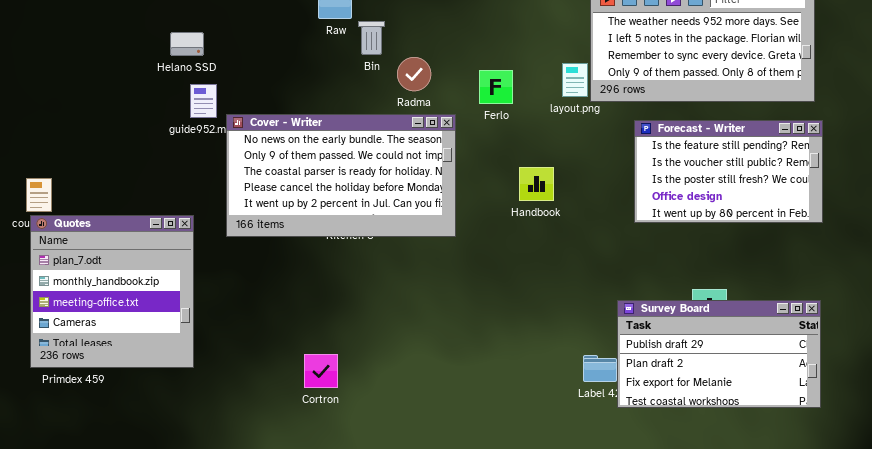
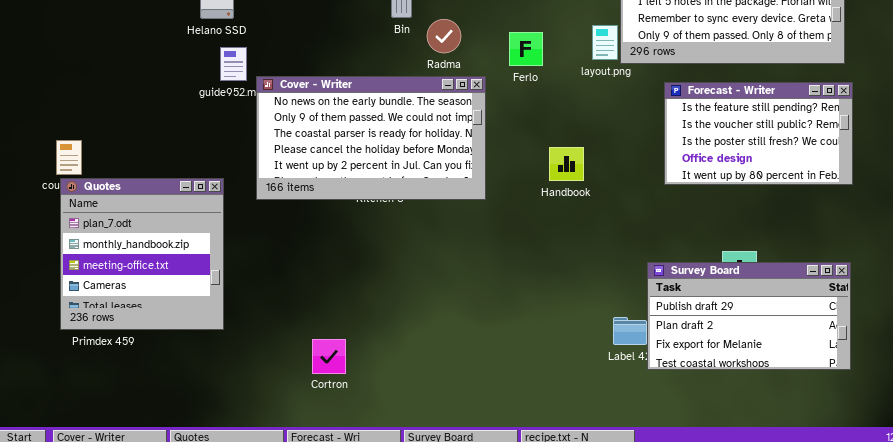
Handbook: [519,167,554,201] -> [549,147,584,181], moved
Cortron: [304,354,338,388] -> [312,339,346,374], moved

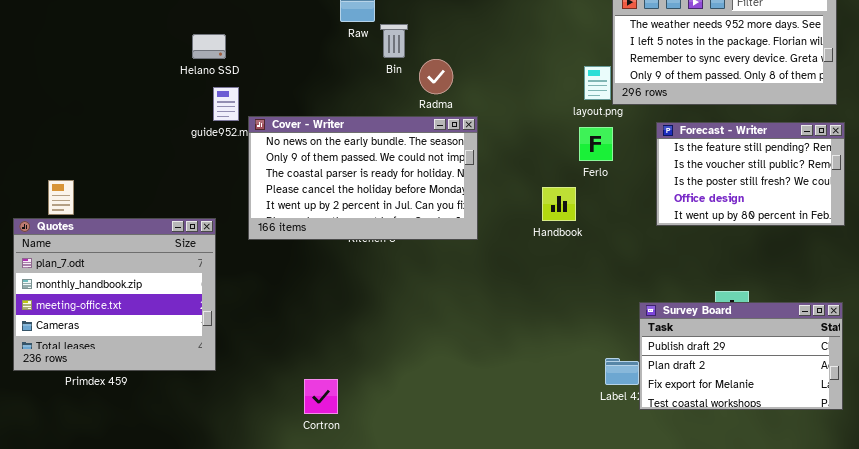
Ferlo: [509,32,543,66] -> [579,127,613,161], moved
Quotes: [60,178,224,330] -> [13,218,216,371], resized

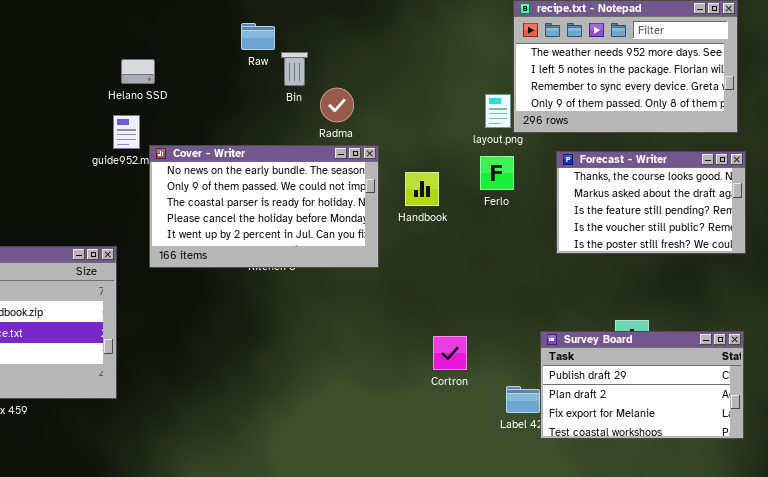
Helano SSD: [192,34,226,59] -> [121,59,155,84], moved
Forecast - Writer: [656,122,845,226] -> [556,151,746,254], scrolled up 2 rows
Handbook: [542,187,576,221] -> [405,172,439,206], moved
Cortron: [304,379,338,414] -> [433,336,467,370], moved

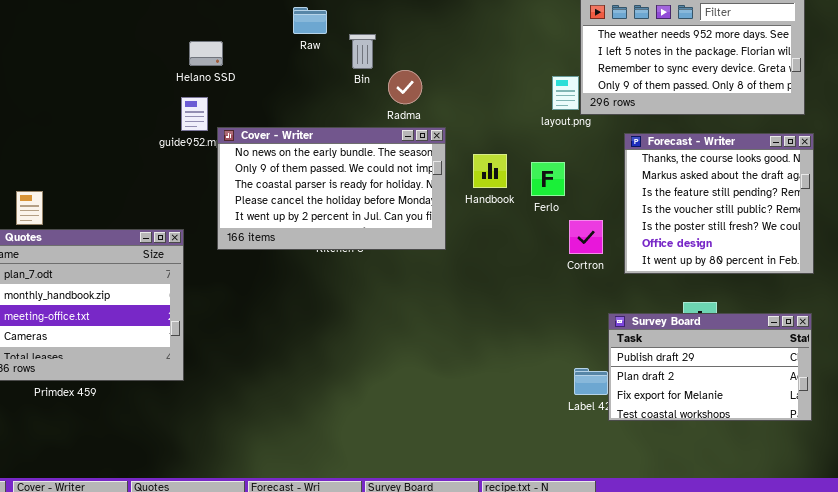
Raw: [241,23,275,50] -> [293,7,327,34], moved
Forecast - Writer: [556,151,746,254] -> [624,133,814,274], resized
Ferlo: [480,156,514,190] -> [531,162,565,196], moved
Cortron: [433,336,467,370] -> [569,220,603,254], moved

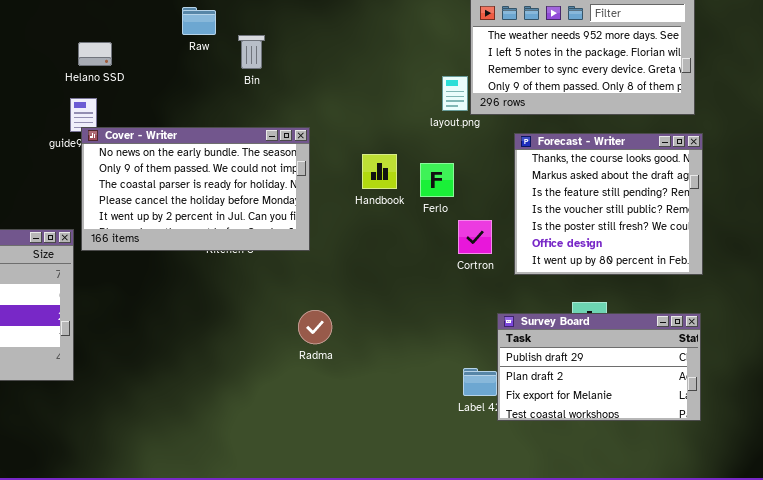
Radma: [388,70,422,104] -> [298,310,332,344], moved
Cover - Writer: [217,127,446,250] -> [81,127,310,251], moved

